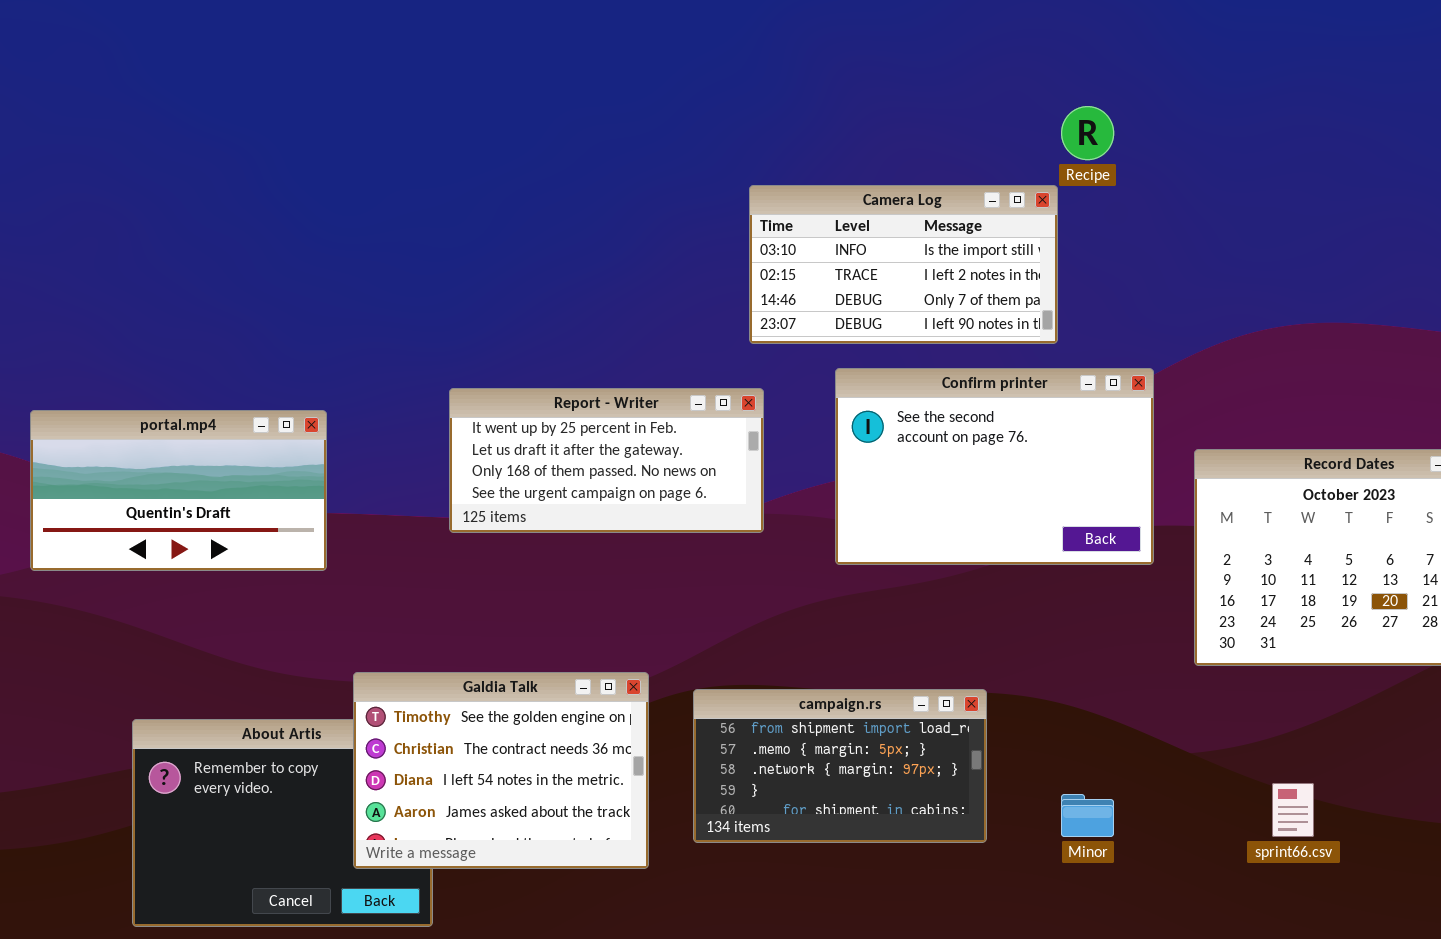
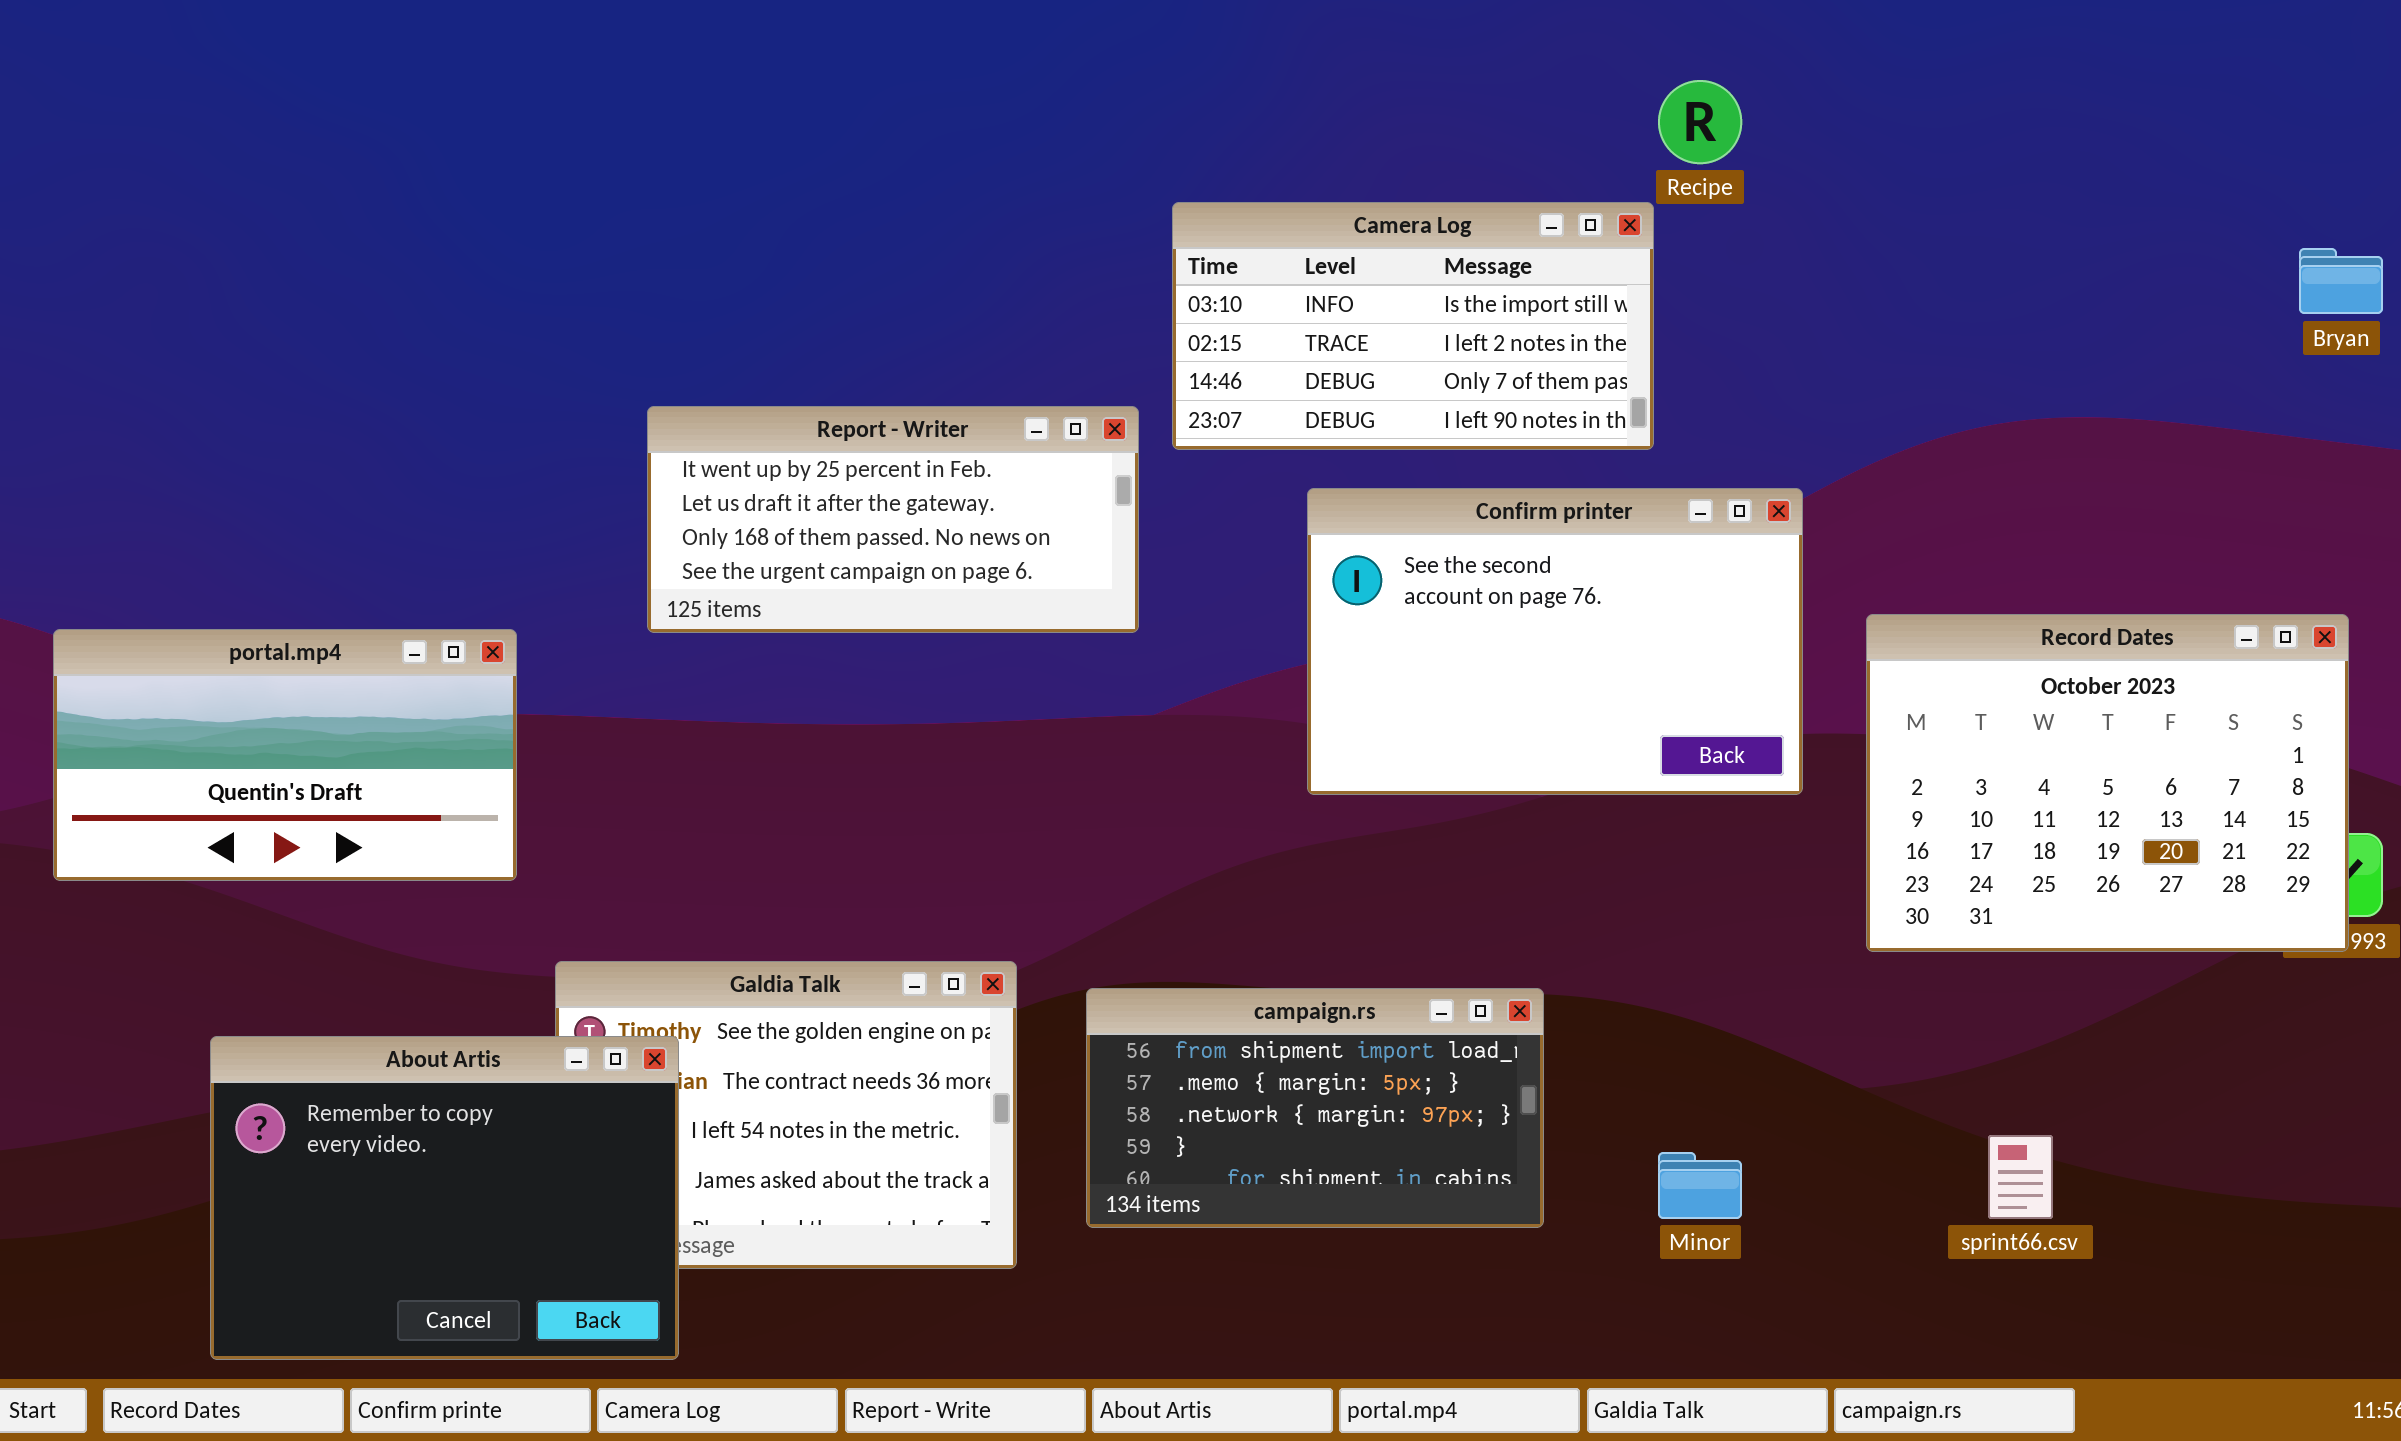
Report - Writer: [449,388,764,533] -> [647,406,1139,633], moved
portal.mp4: [30,410,327,571] -> [53,629,517,881], moved
About Artis: [132,719,433,927] -> [210,1036,679,1360], raised

